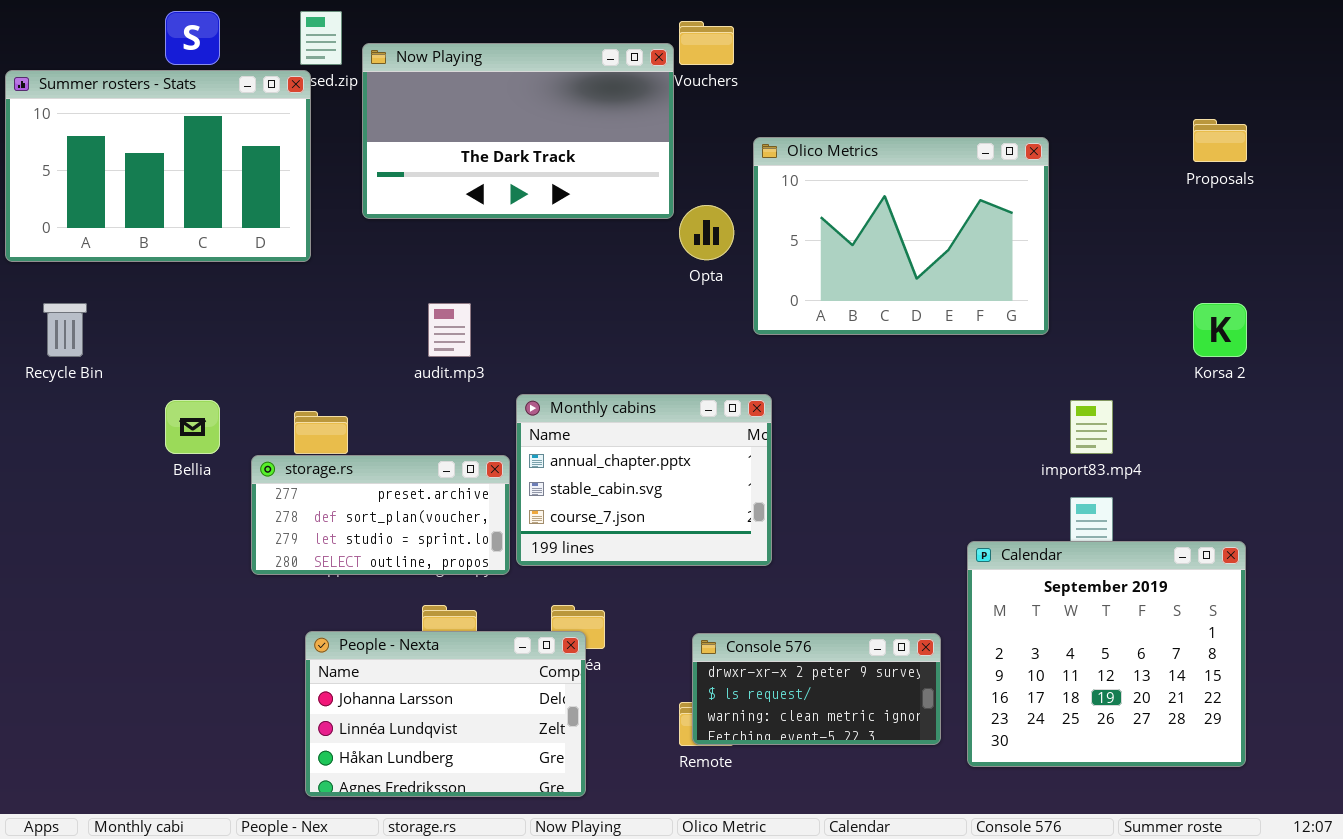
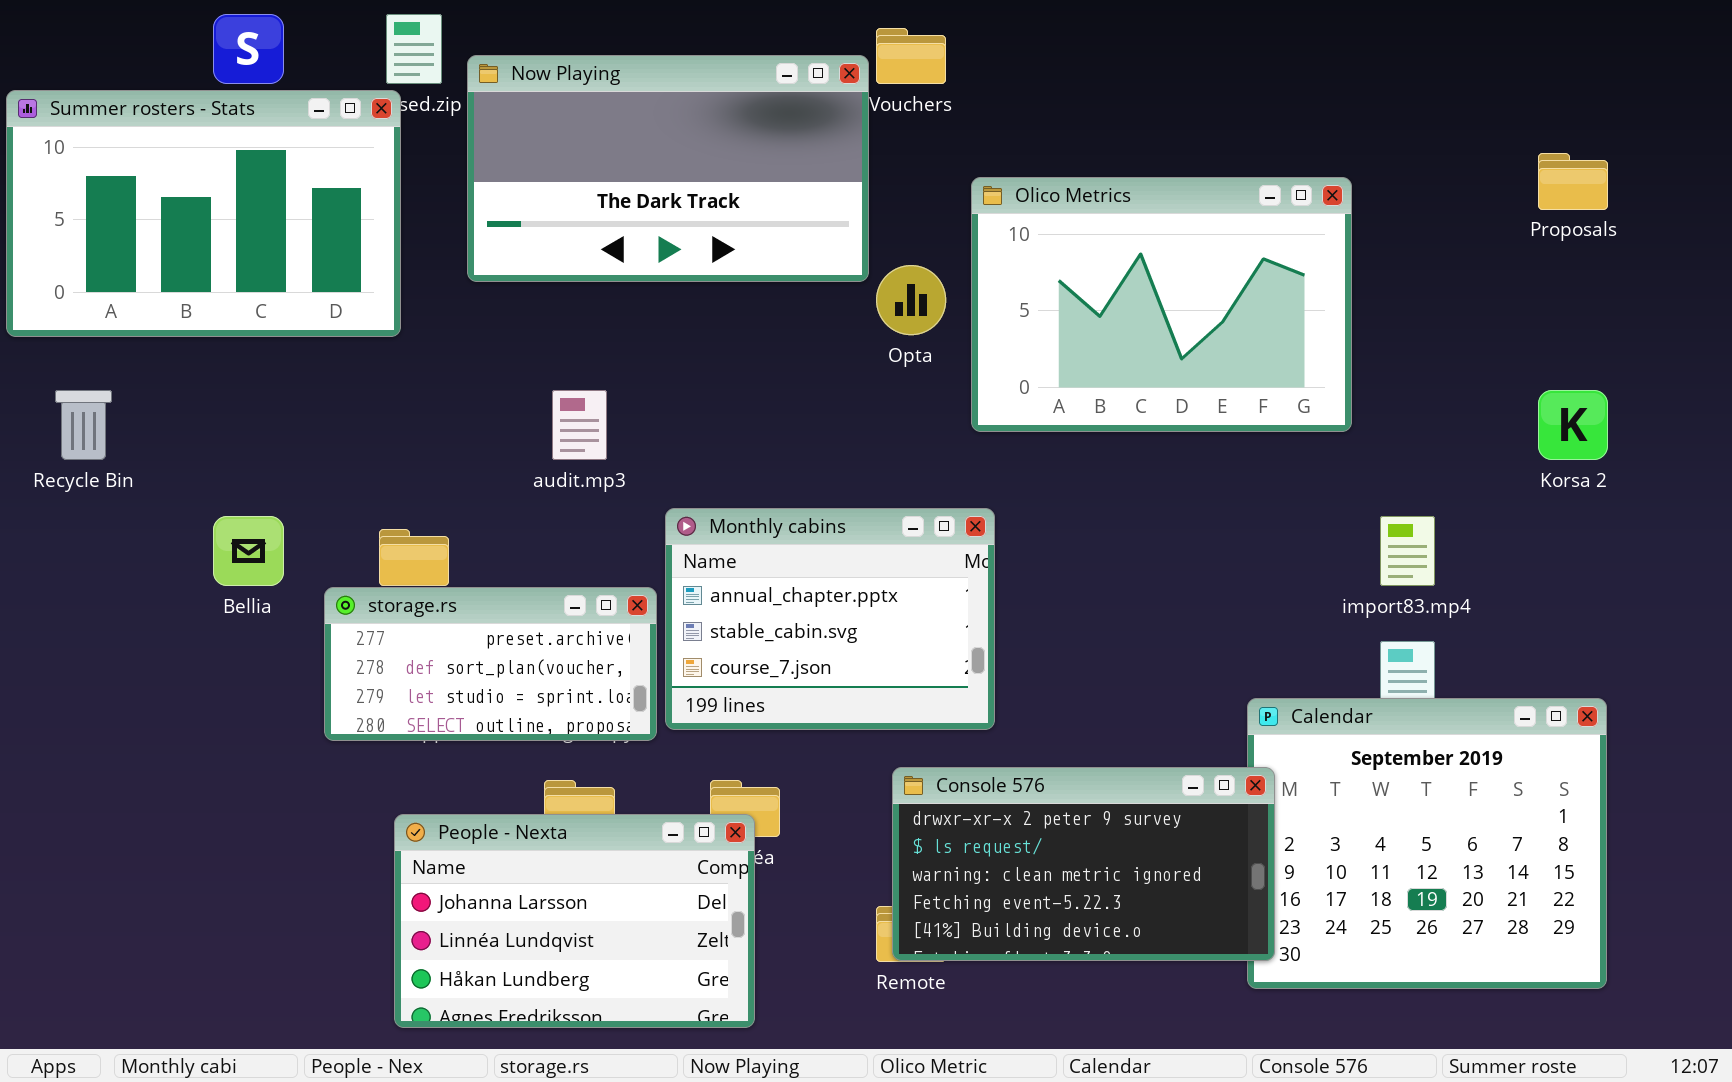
Console 576: [692,633,941,745] -> [892,767,1275,961], resized

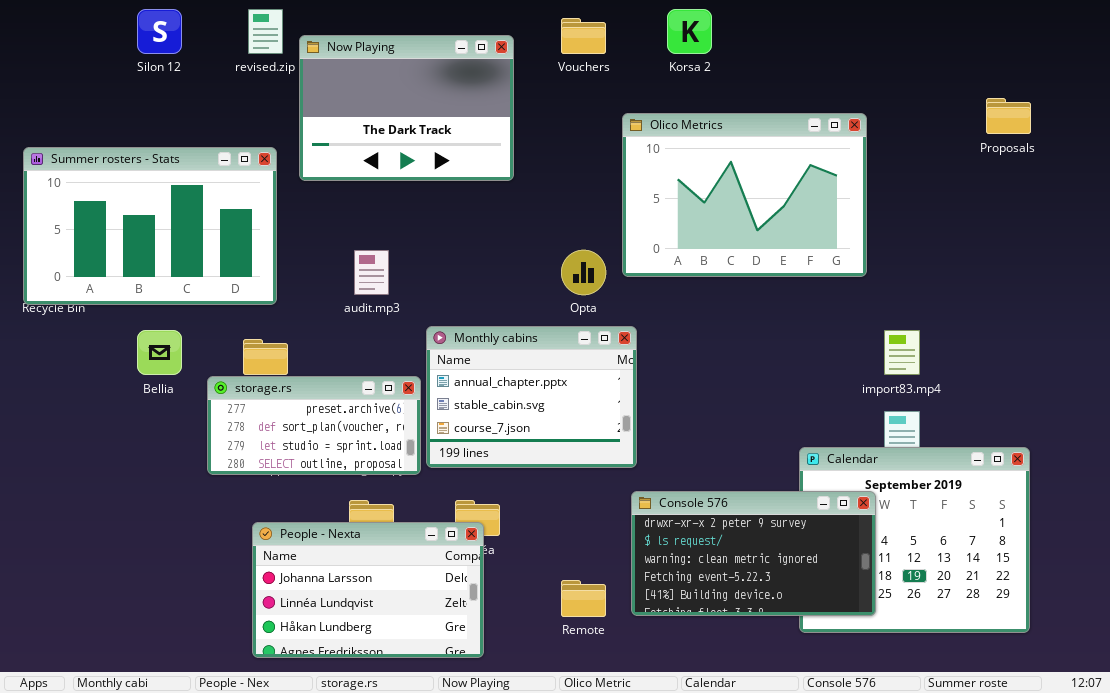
Now Playing: [467,55,869,282] -> [299,35,514,181], resized
Summer rosters - Stats: [6,90,401,337] -> [23,147,277,305], moved
Opta: [876,265,946,335] -> [561,250,606,295], moved
Korsa 2: [1538,390,1608,460] -> [667,9,712,54], moved
Console 576: [892,767,1275,961] -> [631,491,876,616], moved

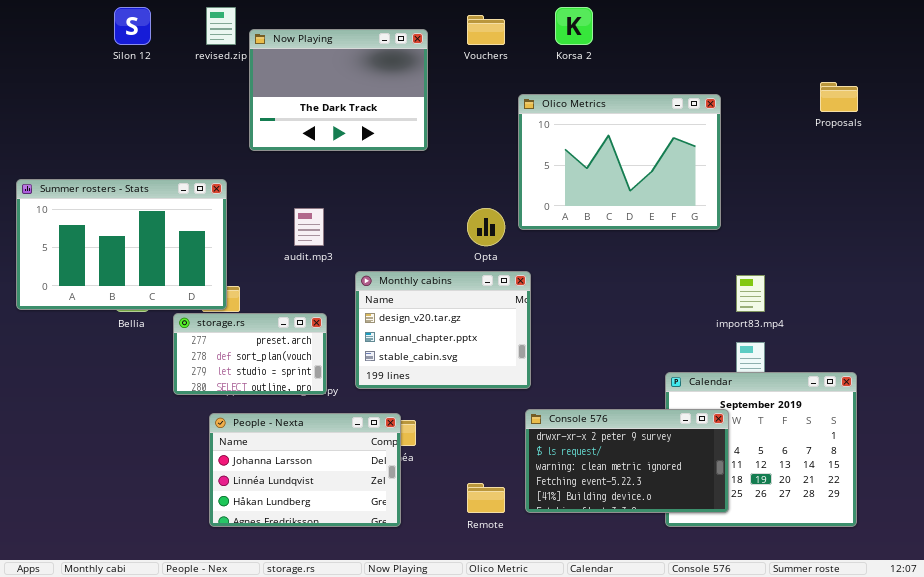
Summer rosters - Stats: [23,147,277,305] -> [16,179,227,310], moved
Monthly cabins: [426,326,637,468] -> [355,271,531,389], scrolled up 1 row
storage.rs: [207,376,421,475] -> [173,313,327,395], resized
People - Nexta: [252,522,484,658] -> [209,413,401,527], moved

